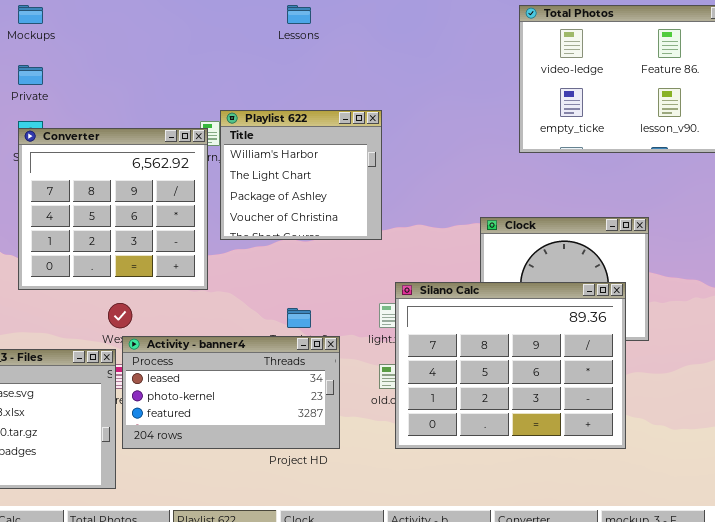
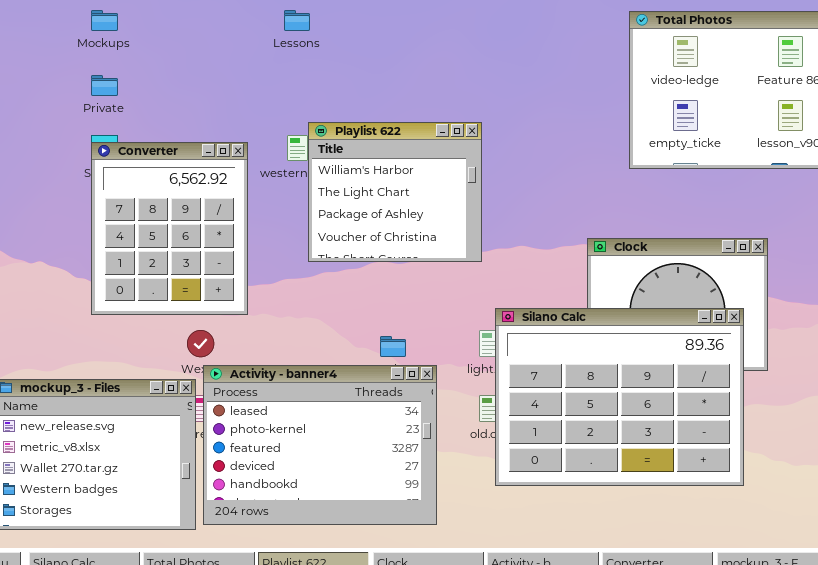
Lessons: [287,5,311,24] -> [284,10,310,31], moved
Converter: [18,128,208,290] -> [91,142,248,315], resized
Activity - banner4: [122,336,340,449] -> [203,365,437,525], resized

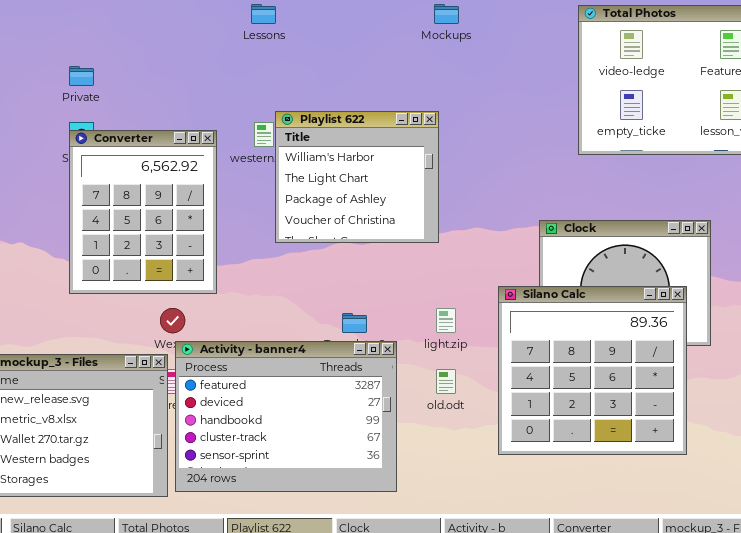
Mockups: [91,10,118,31] -> [434,4,459,24], moved
Silano Calc: [495,308,744,486] -> [498,286,687,455], resized
Activity - banner4: [203,365,437,525] -> [175,341,397,492], scrolled down 2 rows

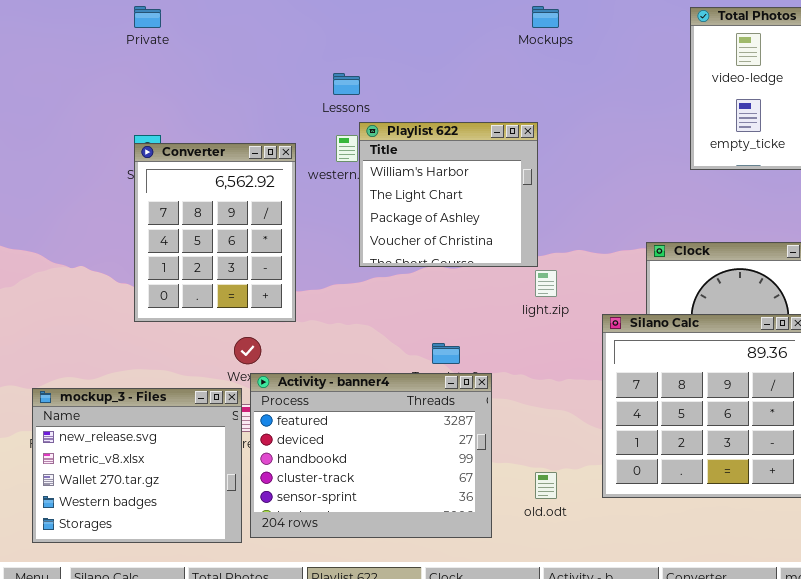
Lessons: [251,4,276,24] -> [333,73,360,95], moved
Private: [69,66,94,86] -> [134,6,161,28], moved
light.zip: [436,308,456,333] -> [535,270,557,297], moved
old.odt: [436,369,456,394] -> [535,472,557,499], moved

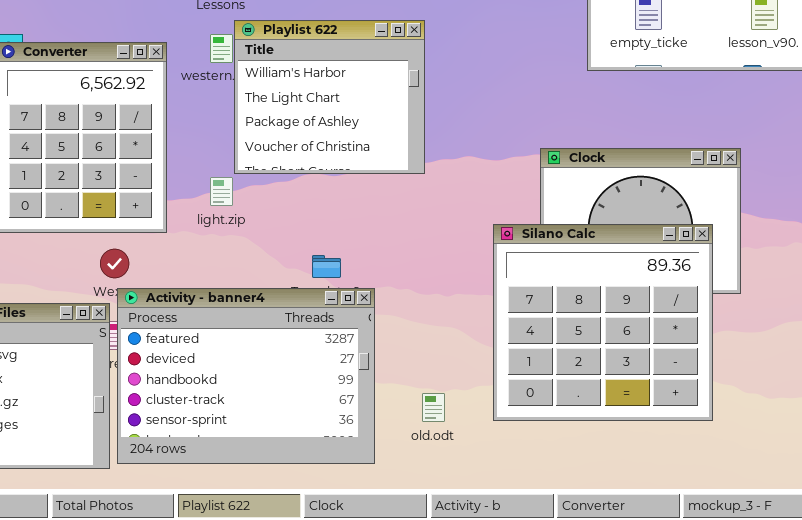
light.zip: [535,270,557,297] -> [210,177,233,206], moved

